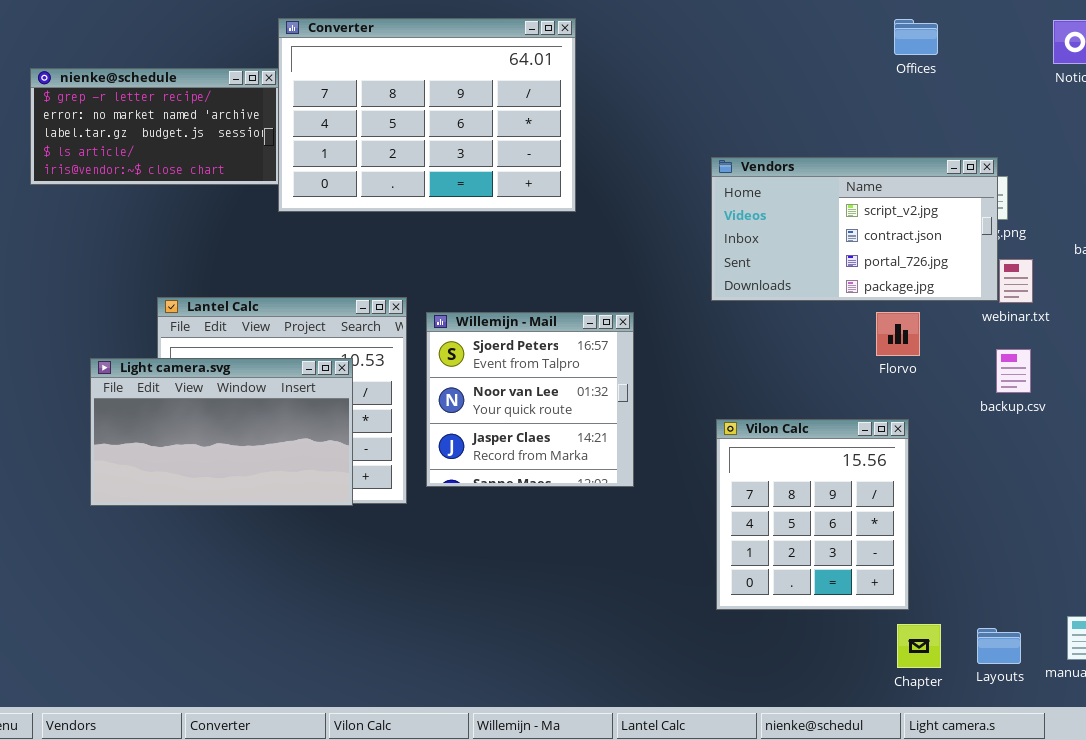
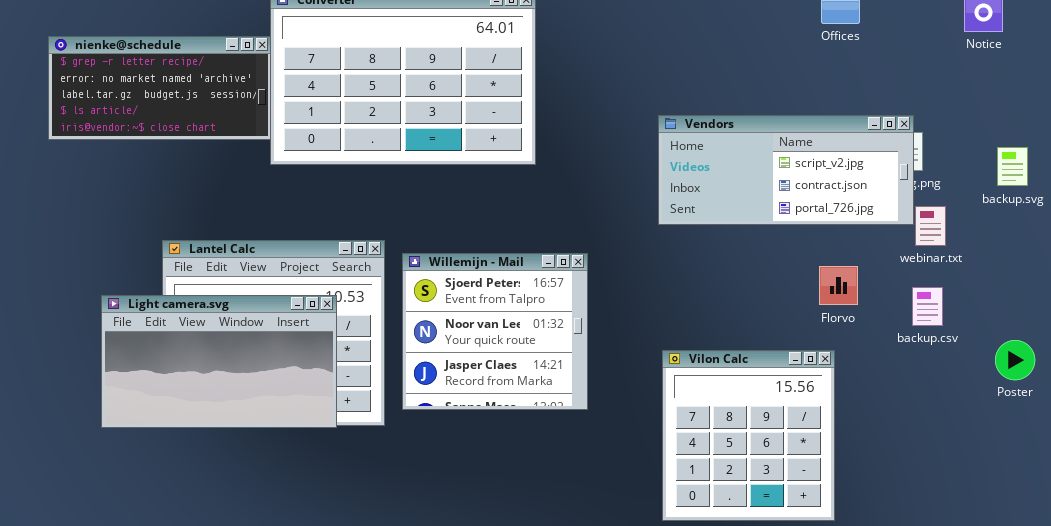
Vendors: [711,157,998,301] -> [658,115,914,225], resized
Florvo: [876,312,920,356] -> [819,266,858,305], moved

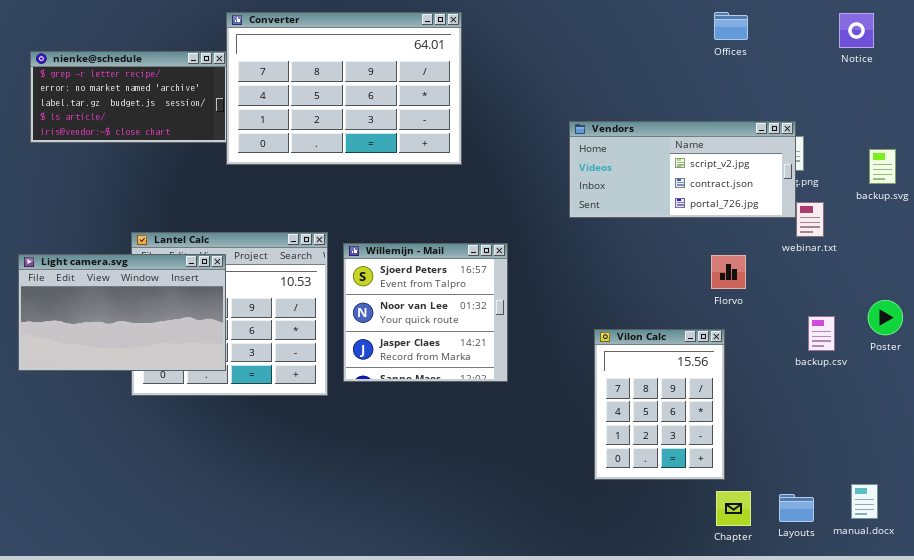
backup.csv: [912,287,943,326] -> [808,316,835,351], moved
Light camera.svg: [101,295,337,428] -> [18,254,226,371], moved
Poster: [995,340,1035,380] -> [868,300,903,335], moved
Vilon Calc: [662,350,835,521] -> [594,329,725,480], resized

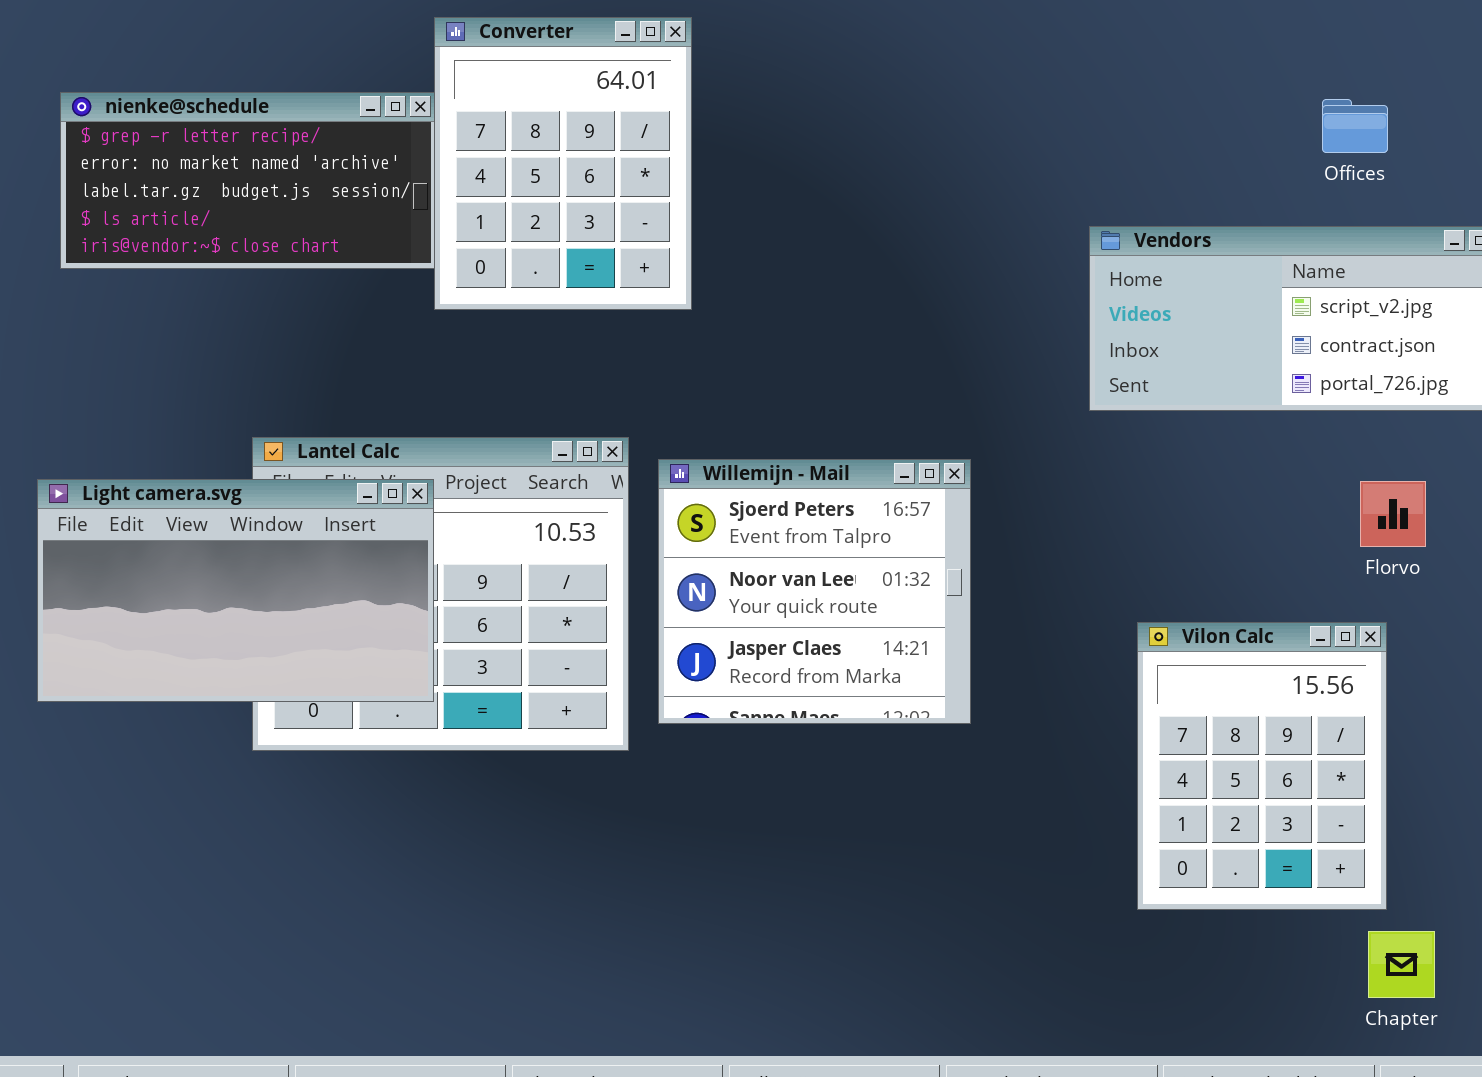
Converter: [226,12,462,165] -> [434,17,692,310], resized
Offices: [714,12,748,40] -> [1322,99,1388,153], moved

